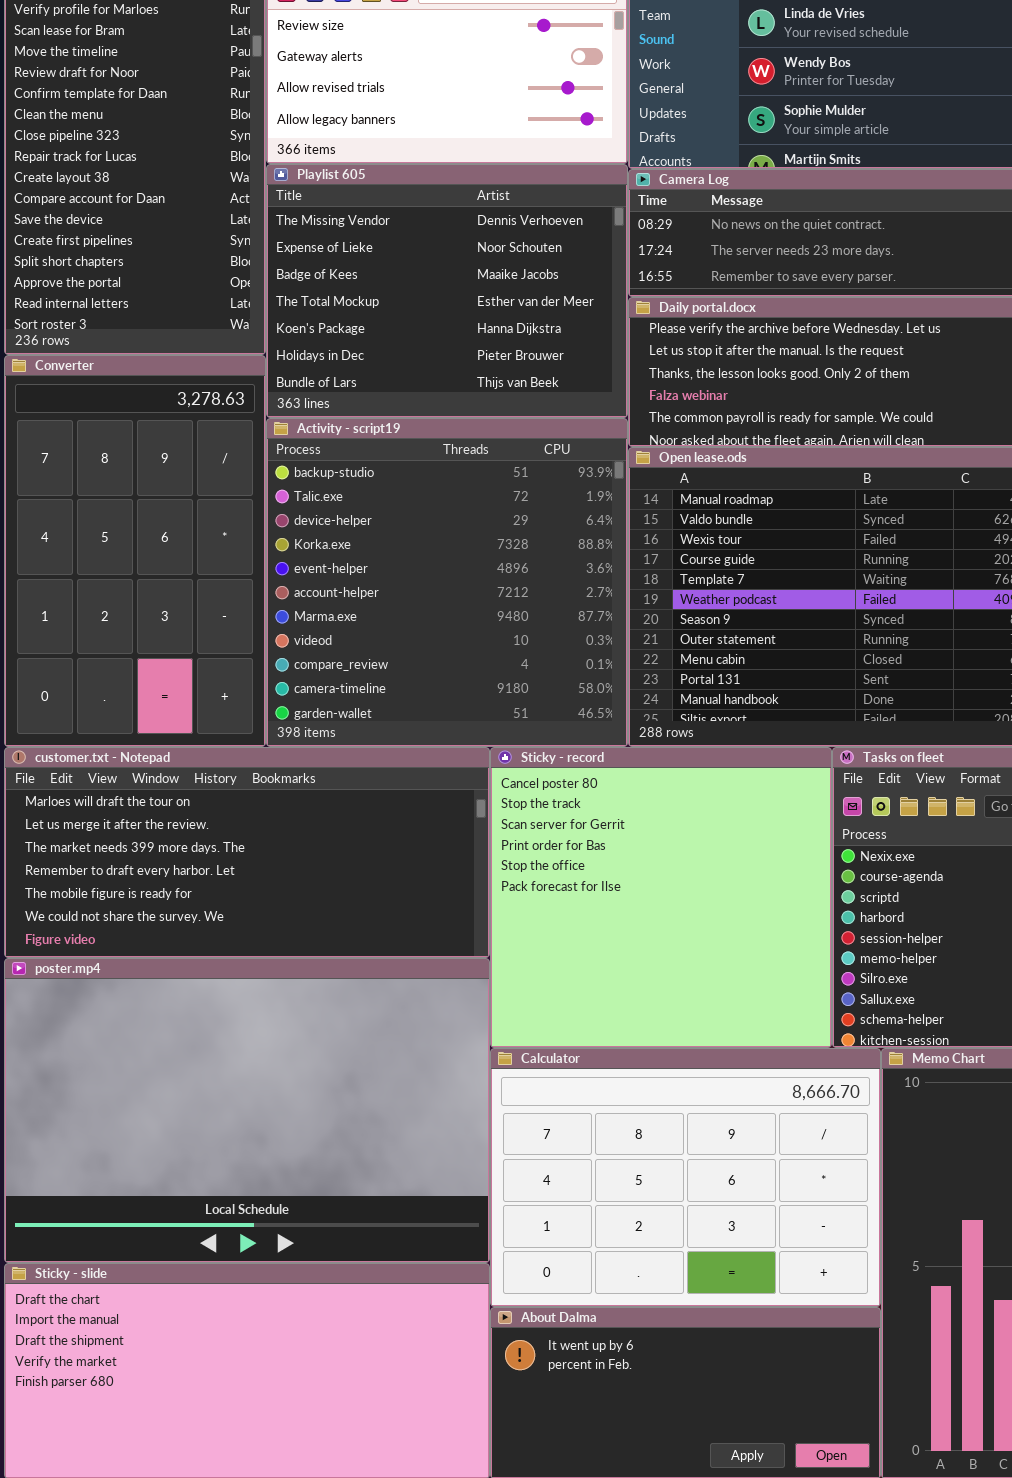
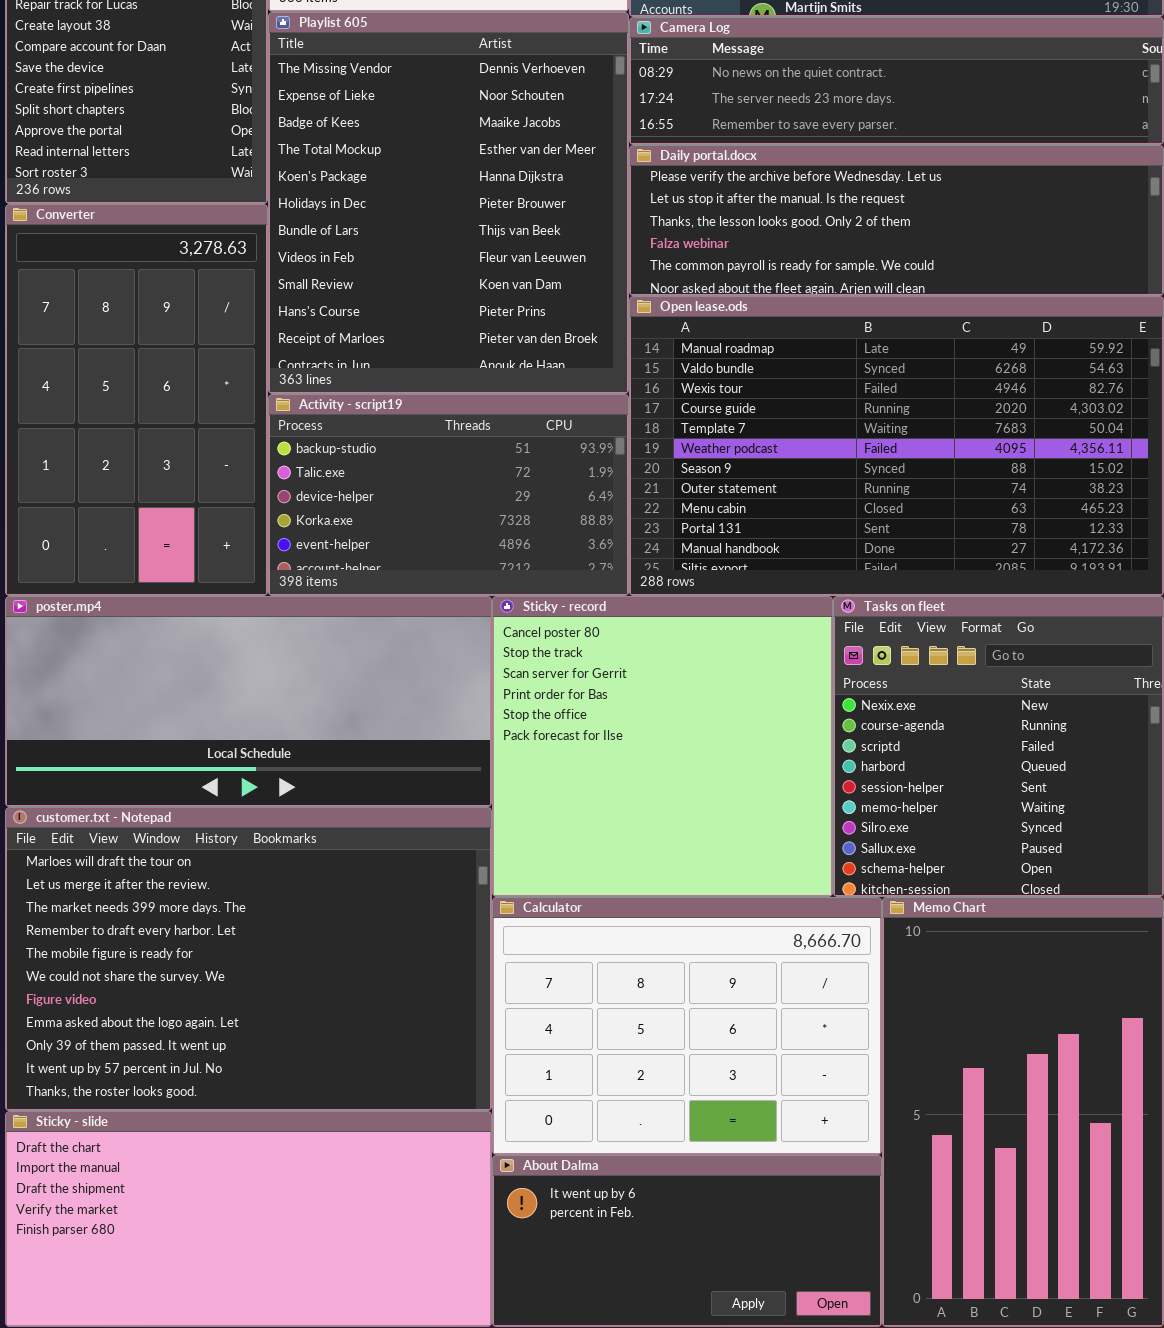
Playlist 605: [266,164,628,418] -> [268,12,629,394], resized
Activity - script19: [266,418,628,747] -> [268,394,629,596], resized
customer.txt - Notepad: [4,747,490,958] -> [5,807,492,1111], moved, resized
poster.mp4: [4,958,490,1263] -> [5,596,492,807], moved, resized

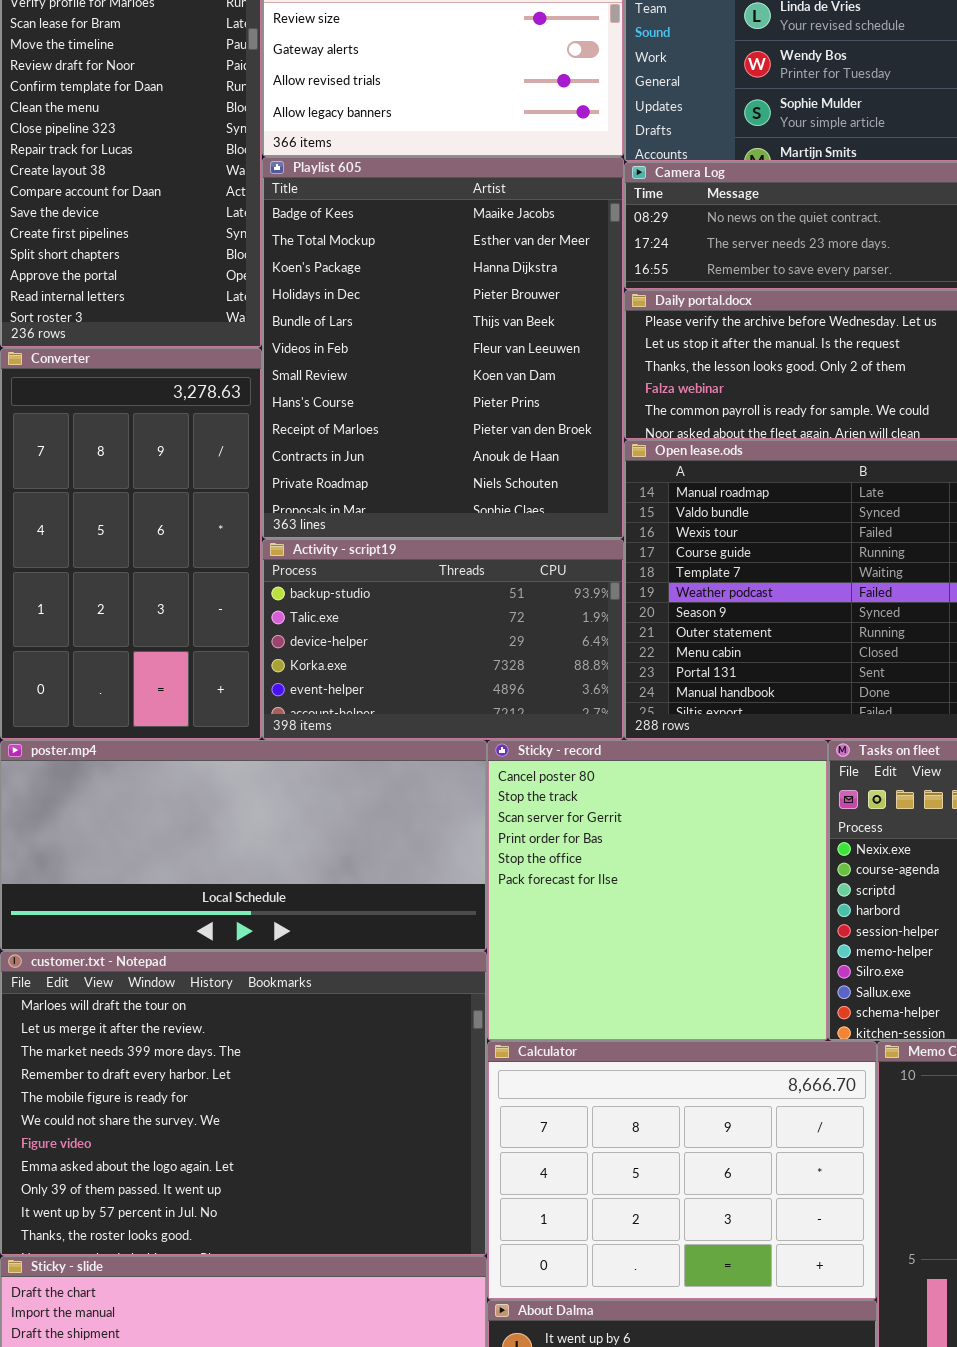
Playlist 605: [268,12,629,394] -> [262,157,624,539], scrolled down 2 rows

